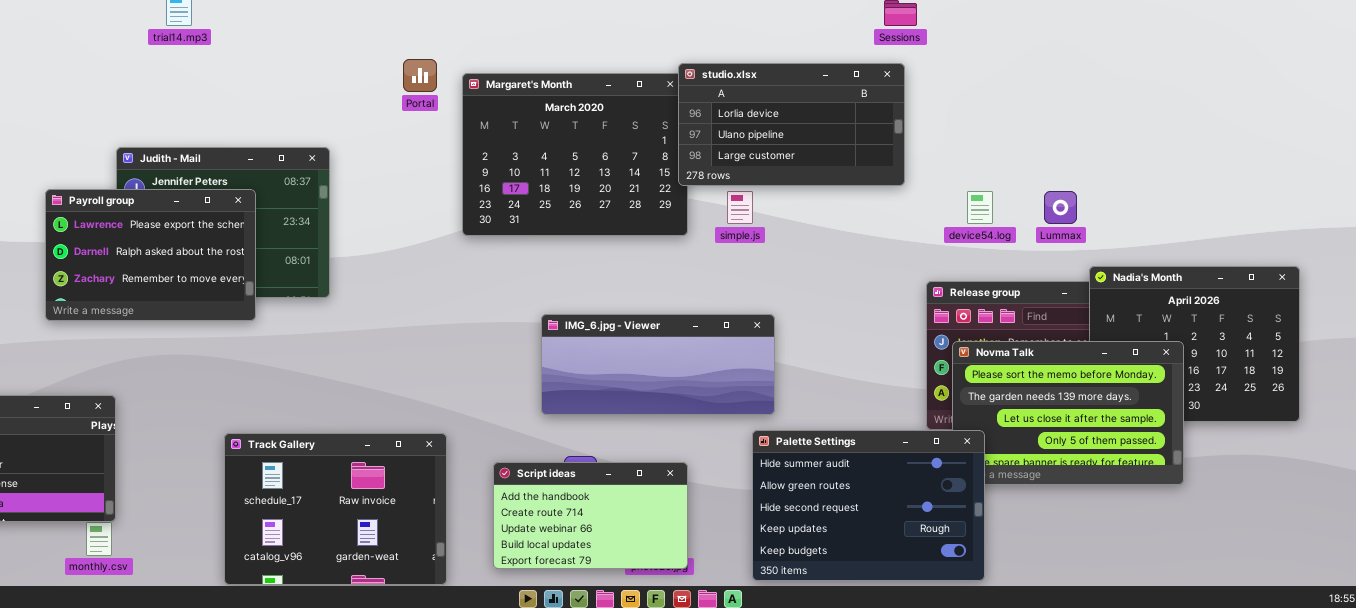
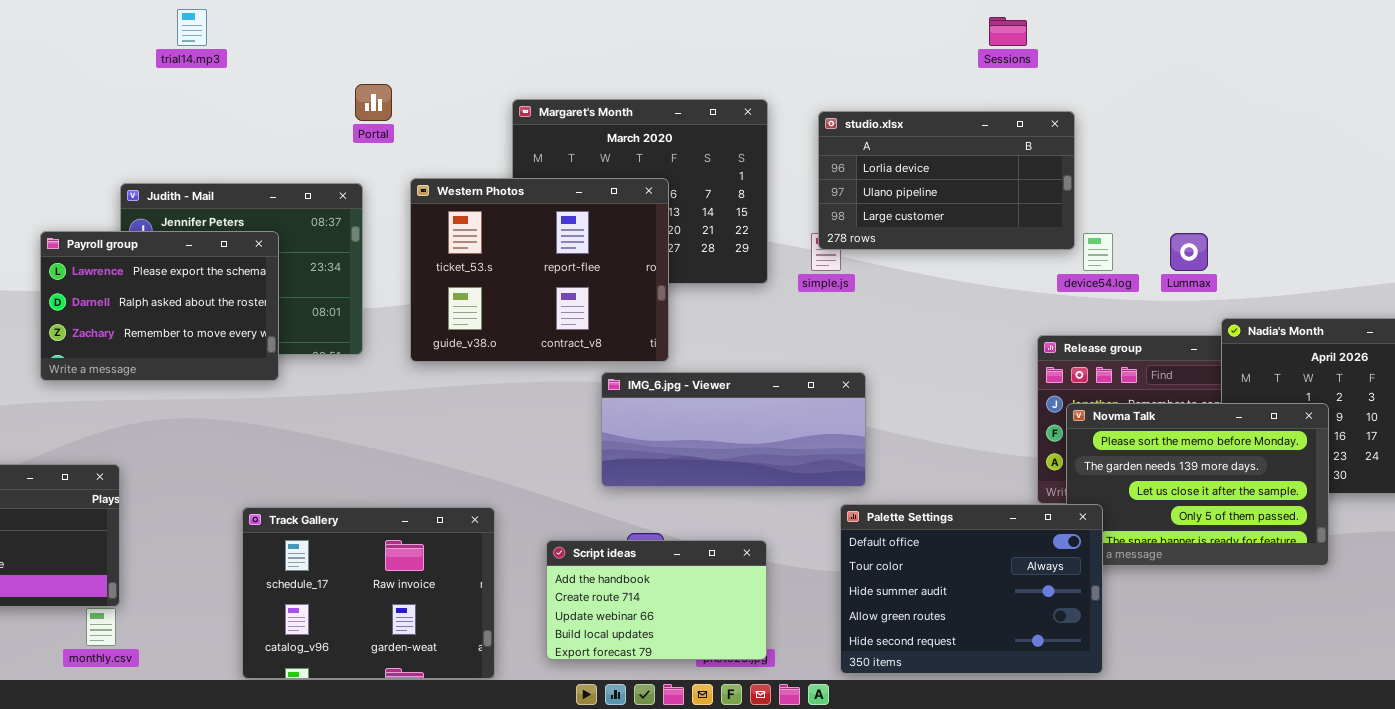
Portal: [403,59,437,92] -> [355,84,392,121], moved
studio.xlsx: [678,63,905,186] -> [818,111,1075,250], moved
Western Photos: none -> [410,178,669,362], opened
Palette Settings: [752,430,985,581] -> [840,504,1103,674], scrolled up 2 rows

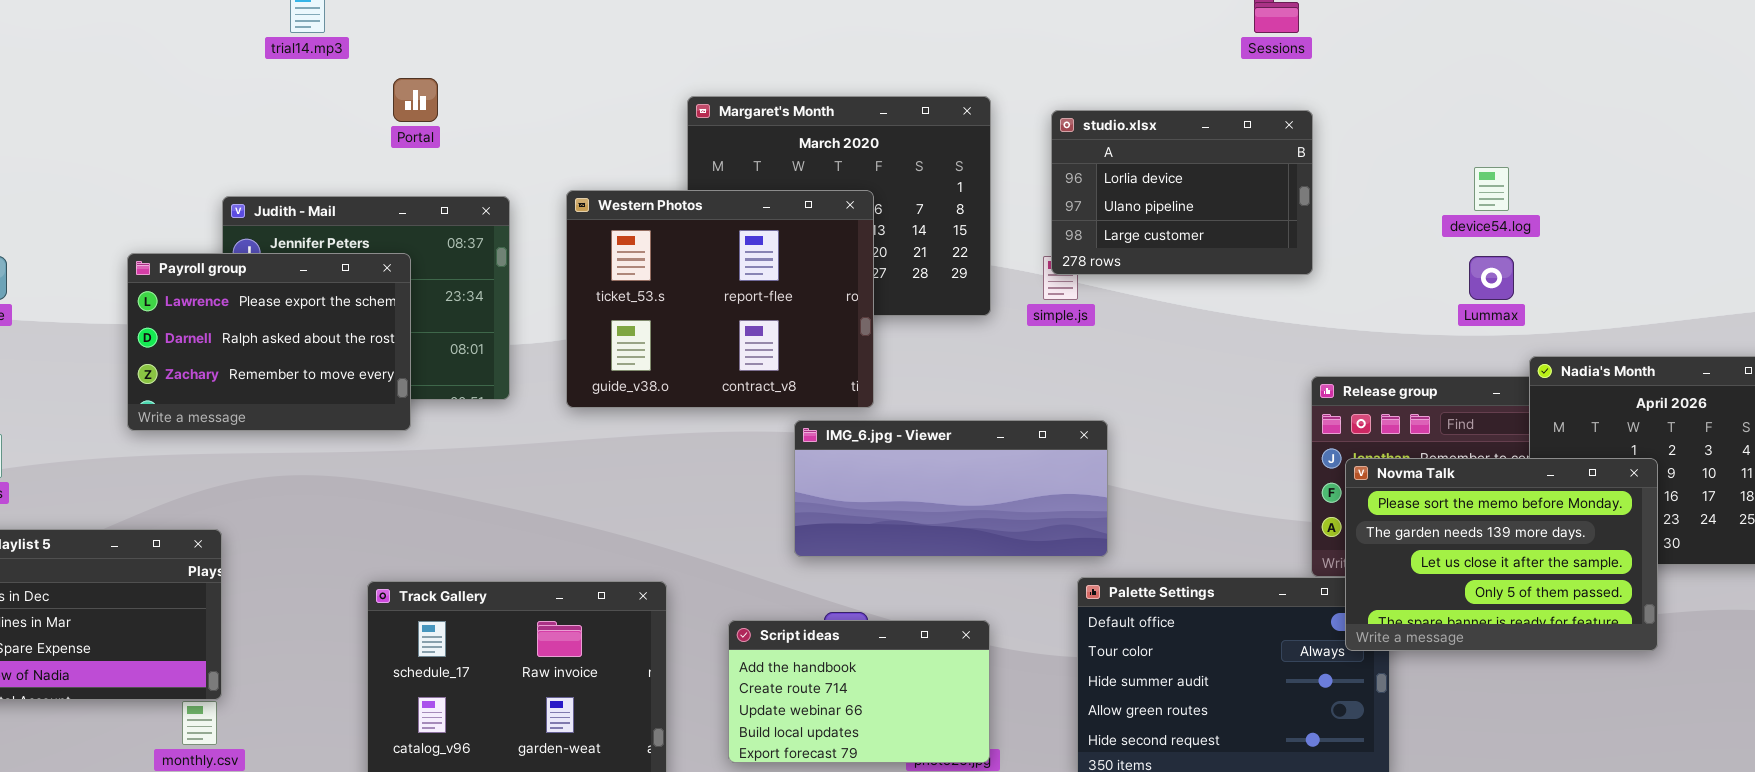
Portal: [355,84,392,121] -> [393,78,438,122], moved
studio.xlsx: [818,111,1075,250] -> [1051,110,1313,275], resized
device54.log: [1083,233,1113,271] -> [1474,167,1509,211], moved
Novma Talk: [1066,403,1329,566] -> [1345,458,1658,651], raised

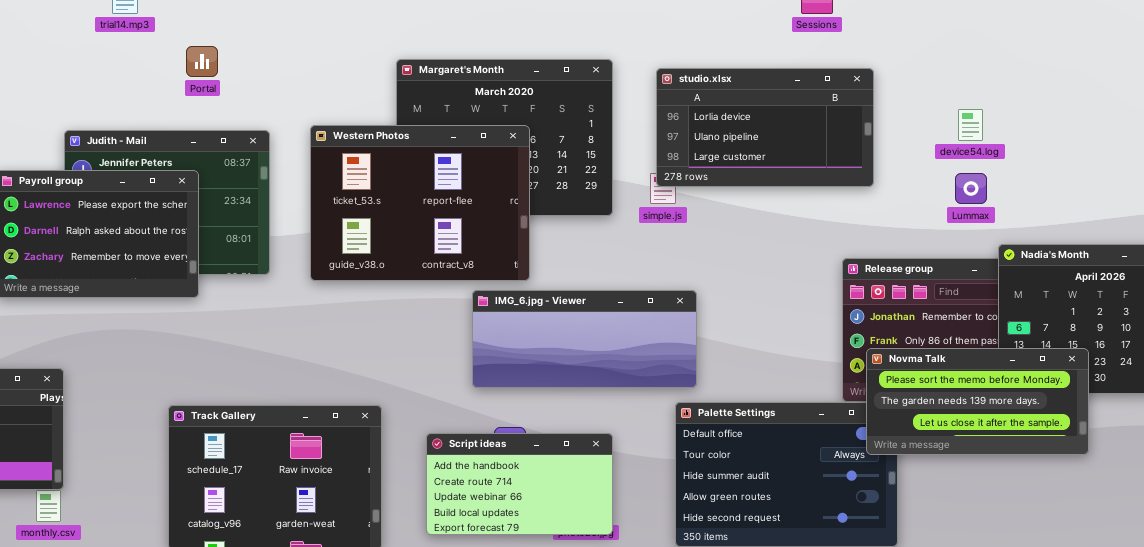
studio.xlsx: [1051,110,1313,275] -> [656,68,874,187], resized
Novma Talk: [1345,458,1658,651] -> [866,348,1089,455], resized

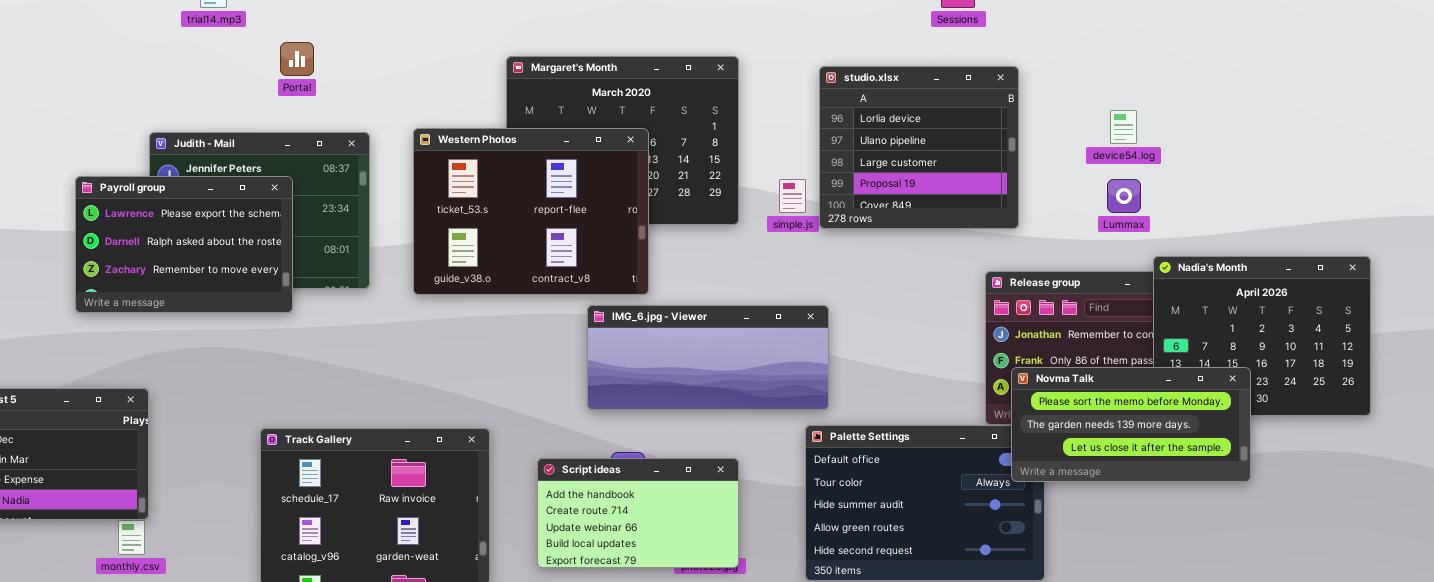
studio.xlsx: [656,68,874,187] -> [819,66,1019,229], resized

